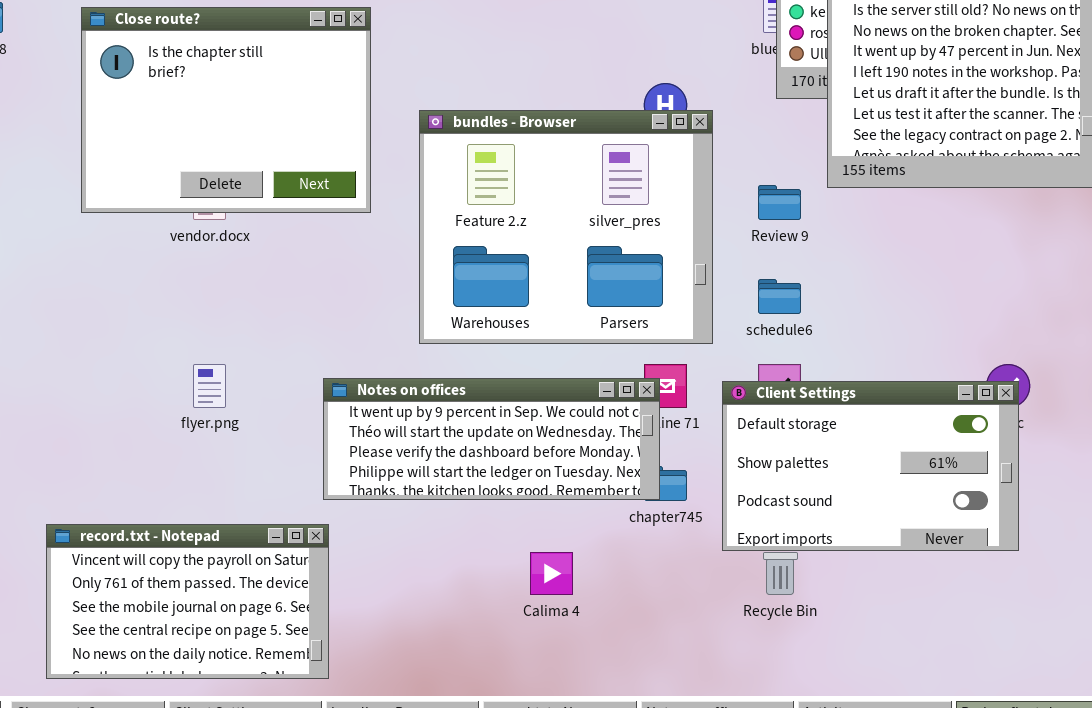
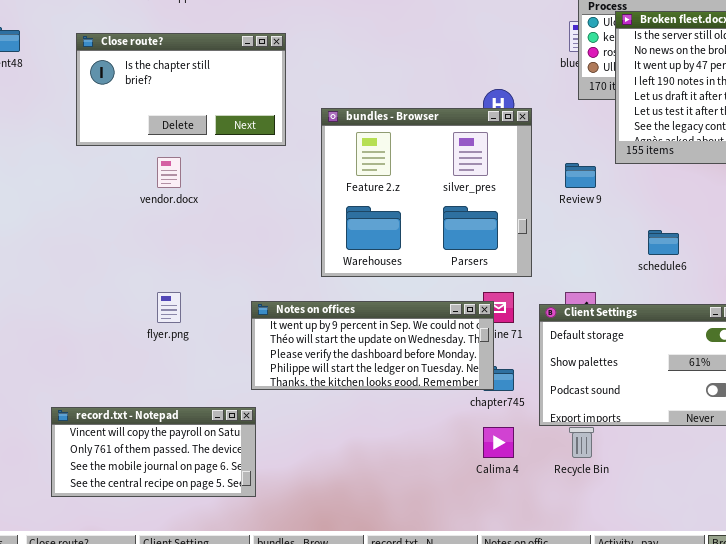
Close route?: [81,7,371,213] -> [76,33,286,146], resized
schedule6: [758,279,801,314] -> [648,230,679,255], moved
record.txt - Notepad: [46,524,329,679] -> [51,407,256,497], resized
Calima 4: [530,552,573,595] -> [483,427,514,458], moved

